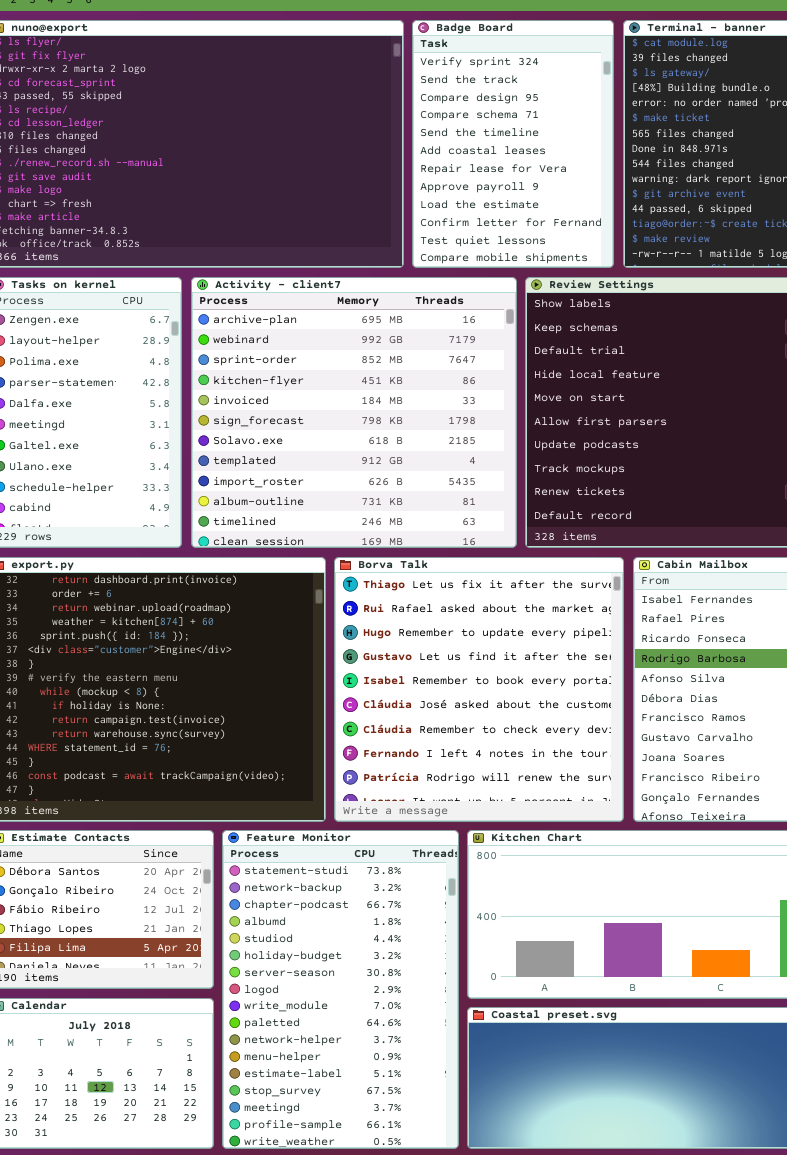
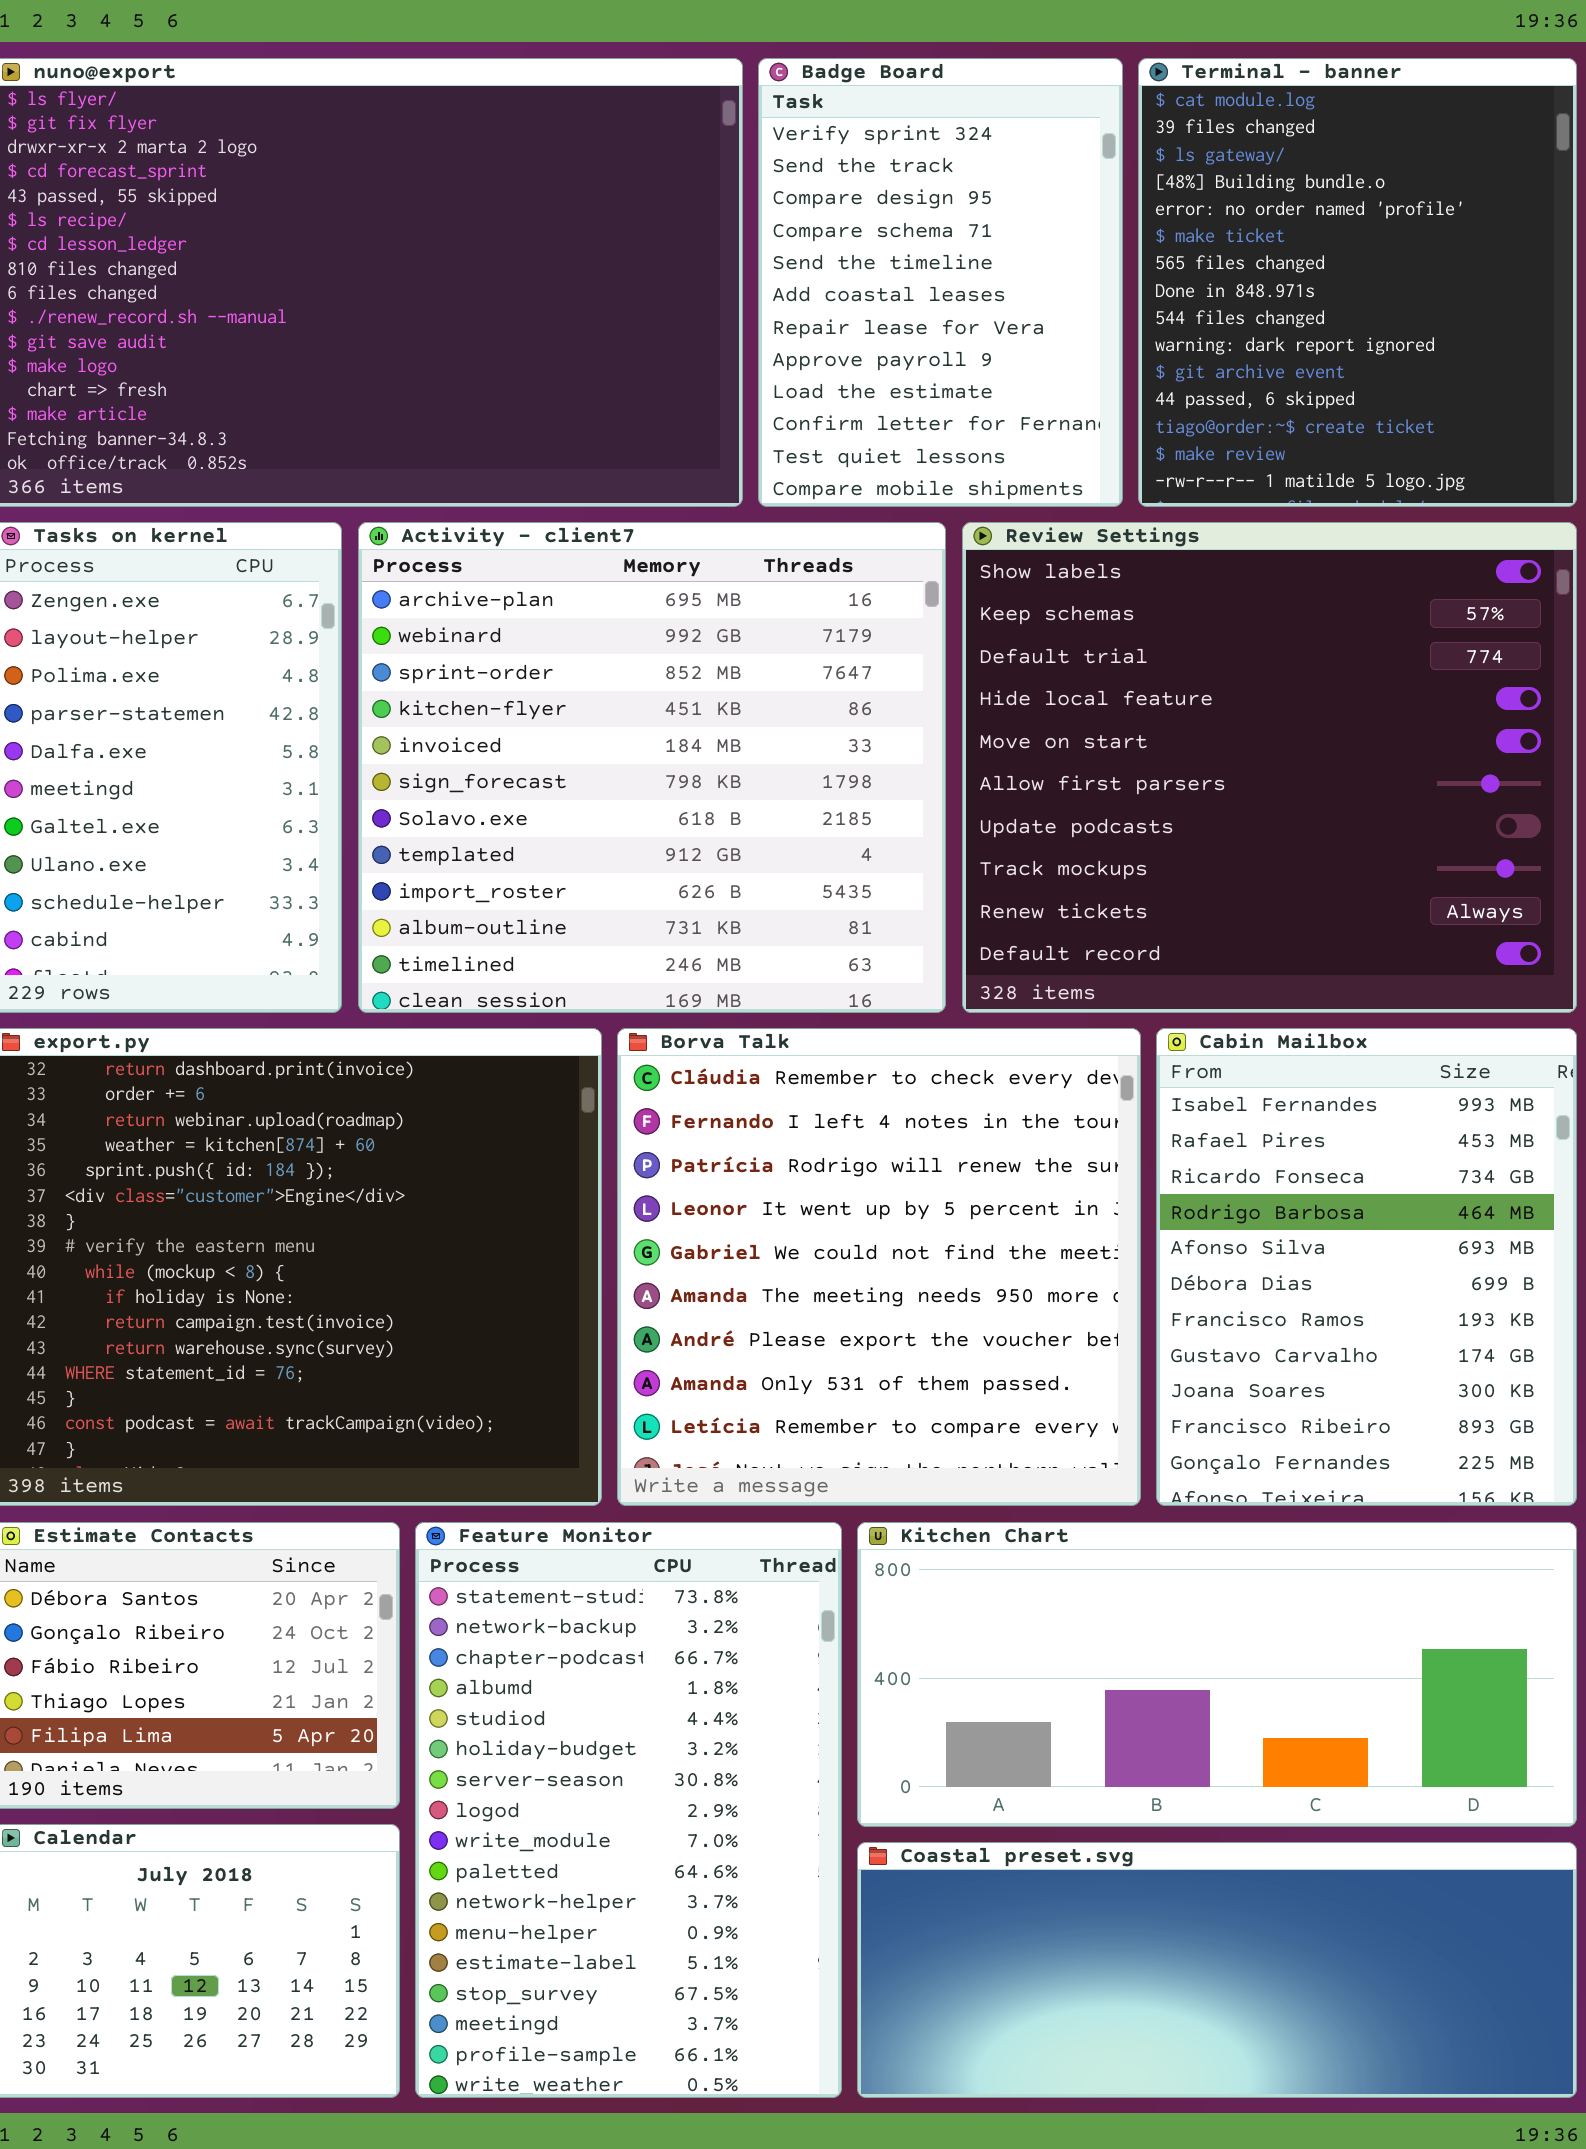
Borva Talk: [334,557,624,822] -> [617,1028,1141,1506], scrolled down 6 rows

